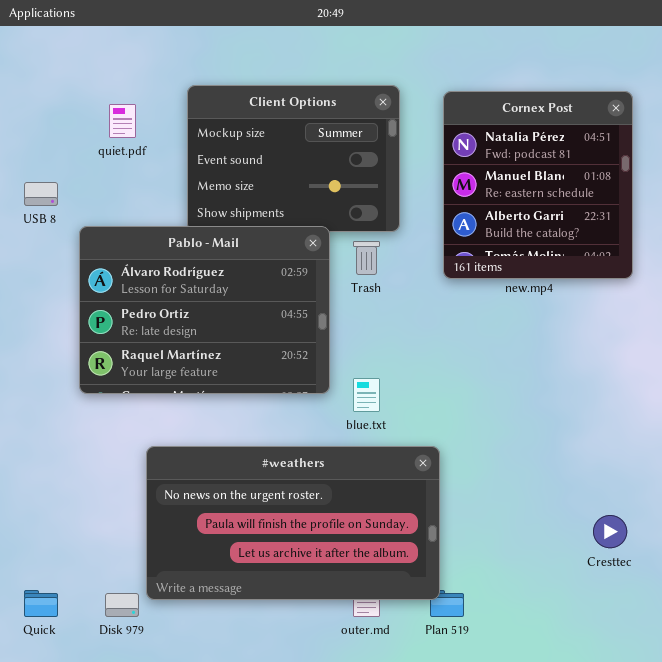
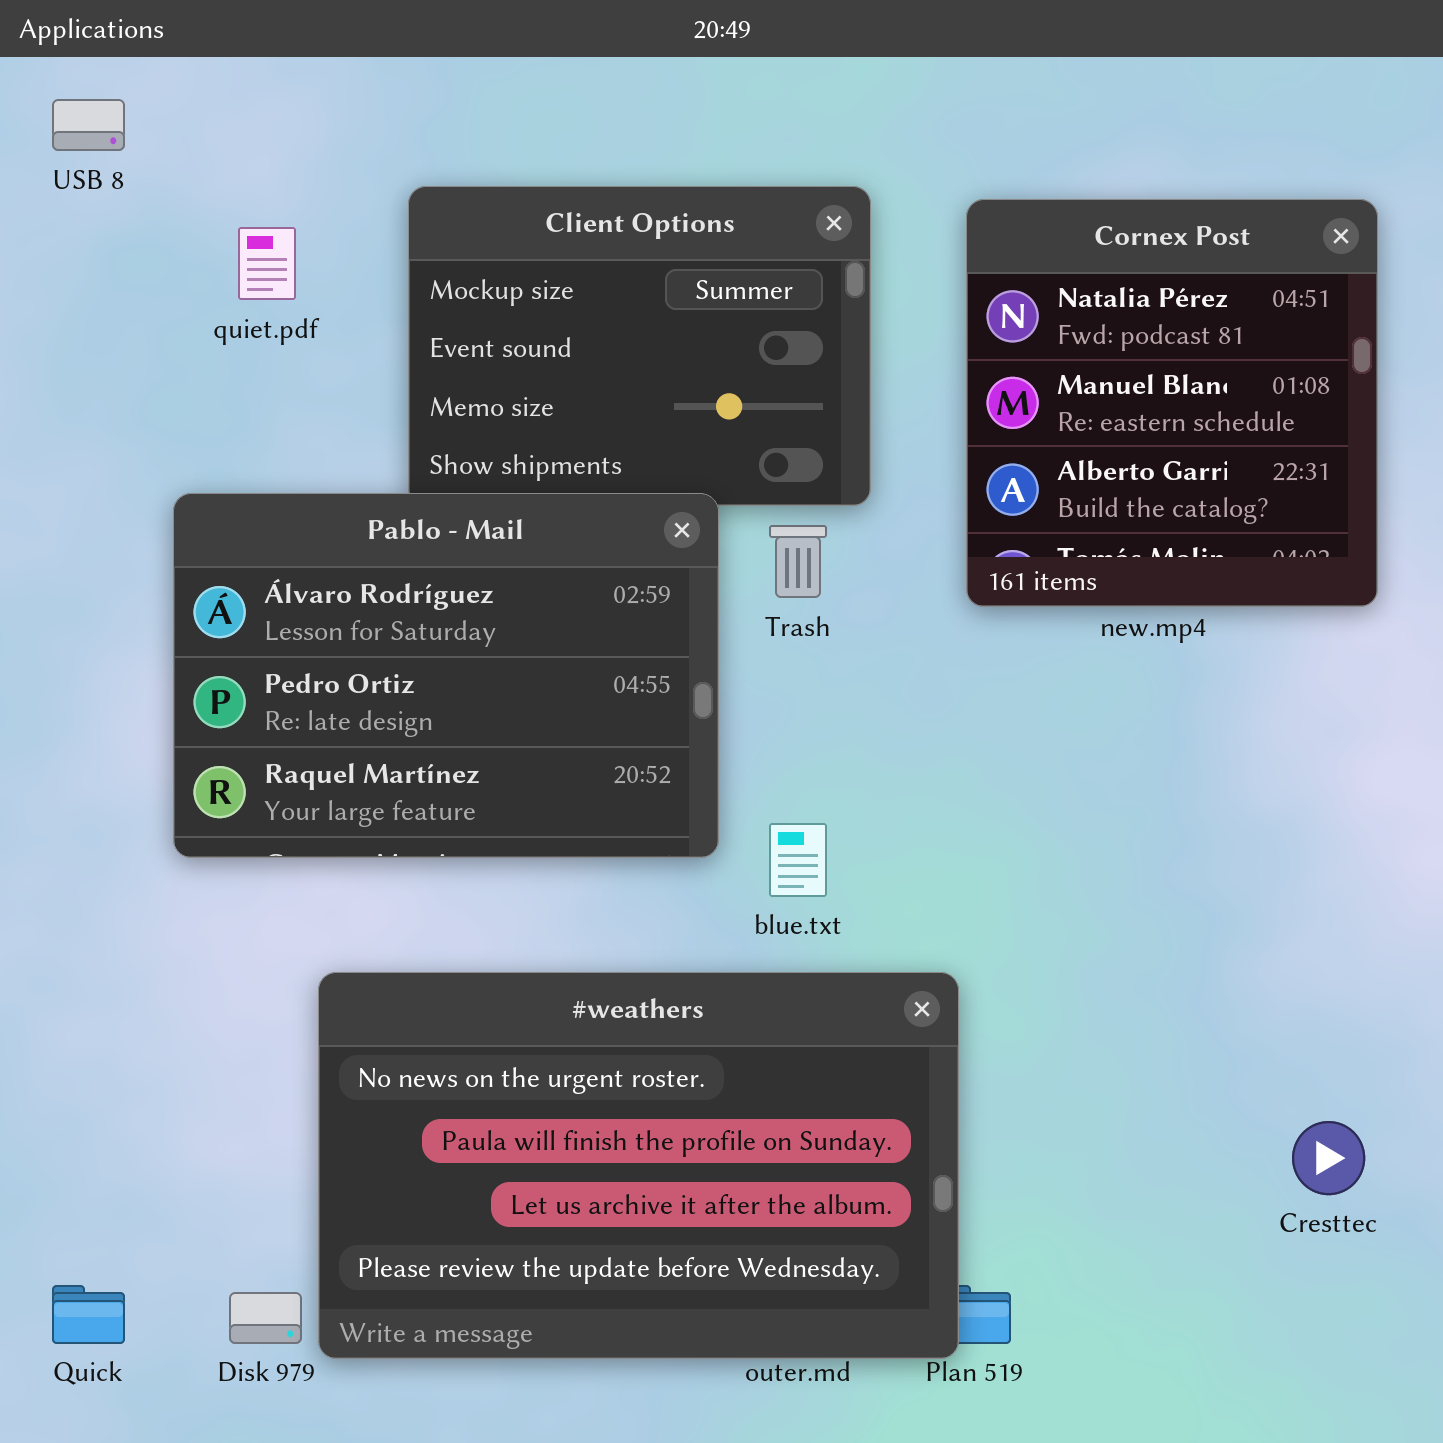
USB 8: [24,182,58,206] -> [52,99,125,151], moved
#weathers: [146,446,440,600] -> [318,972,959,1359], resized

